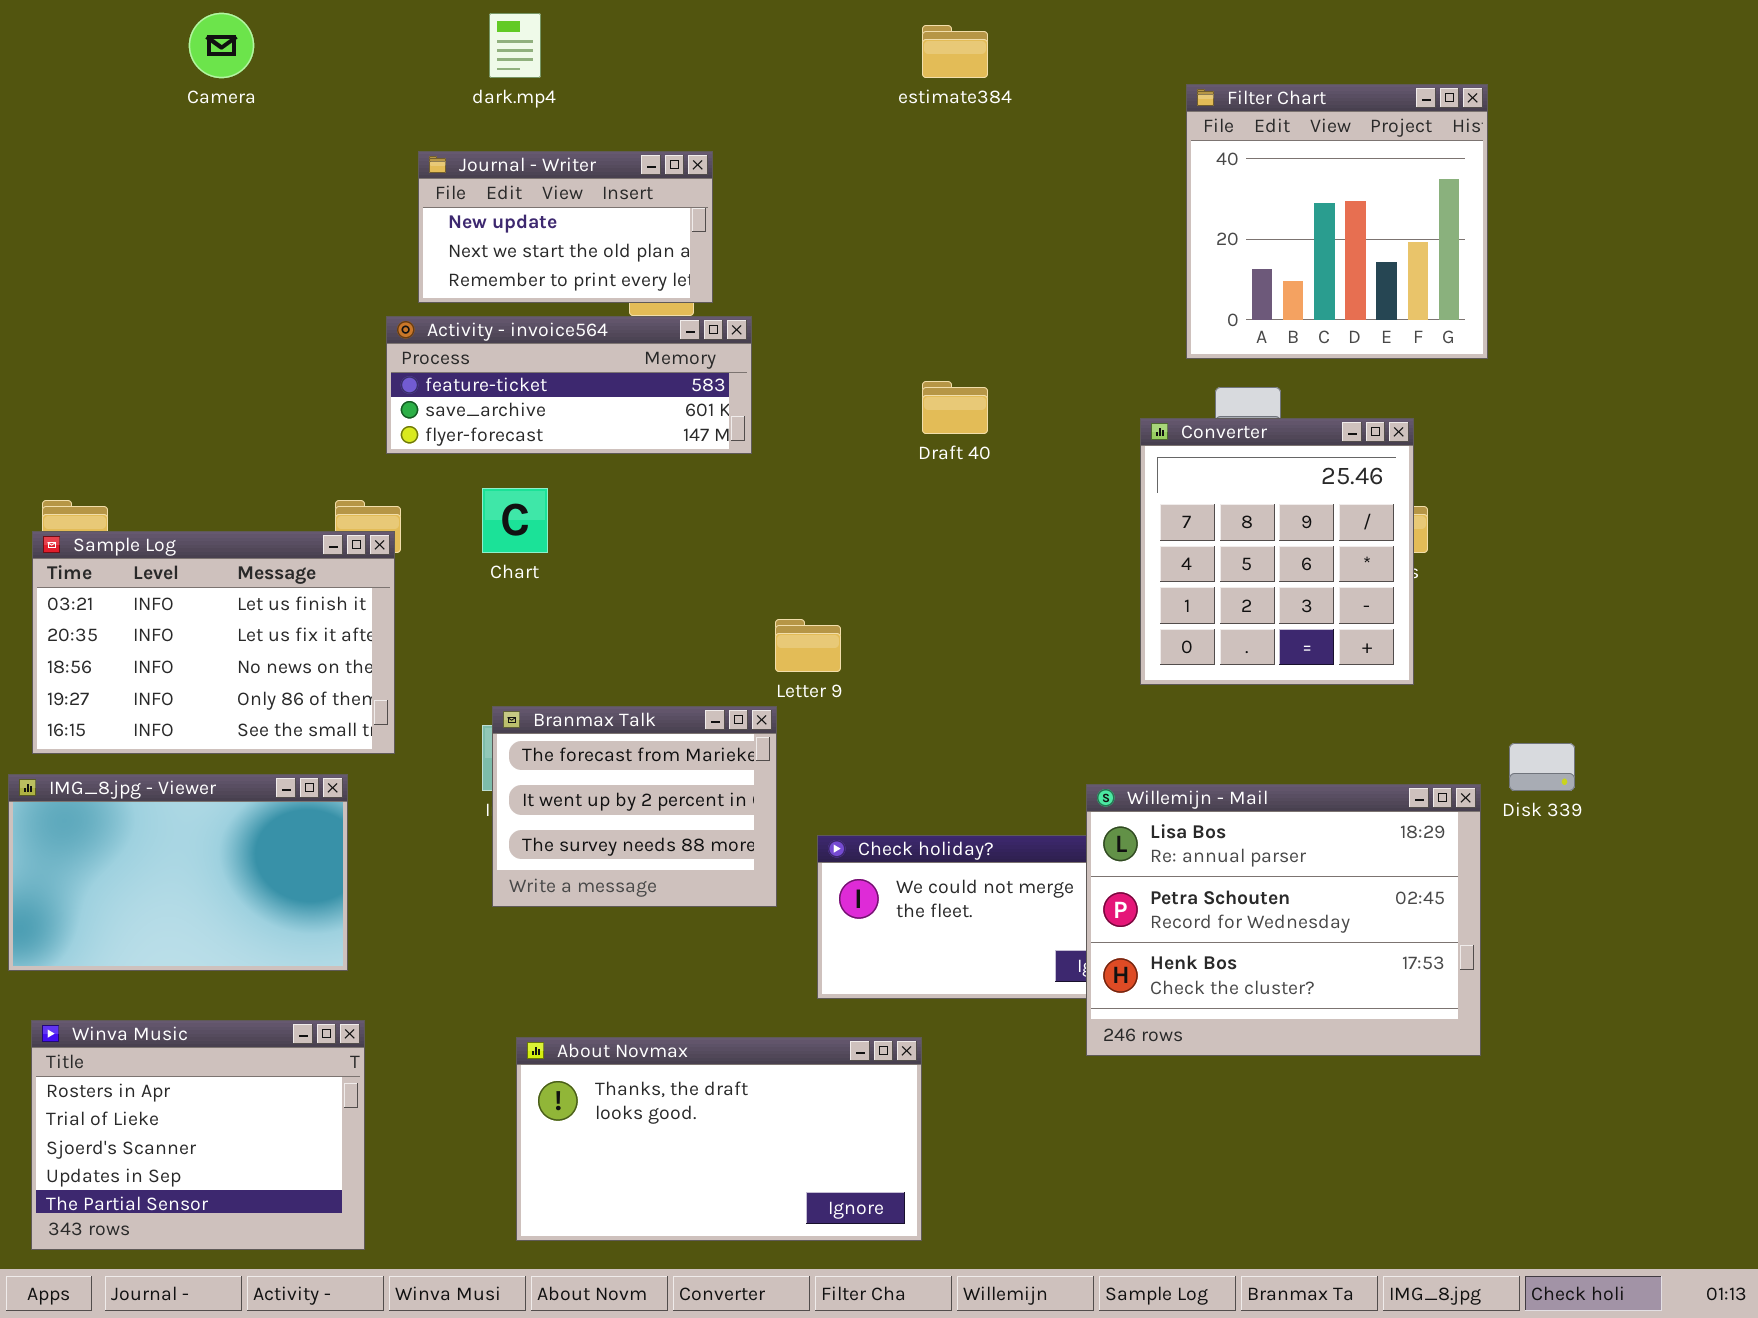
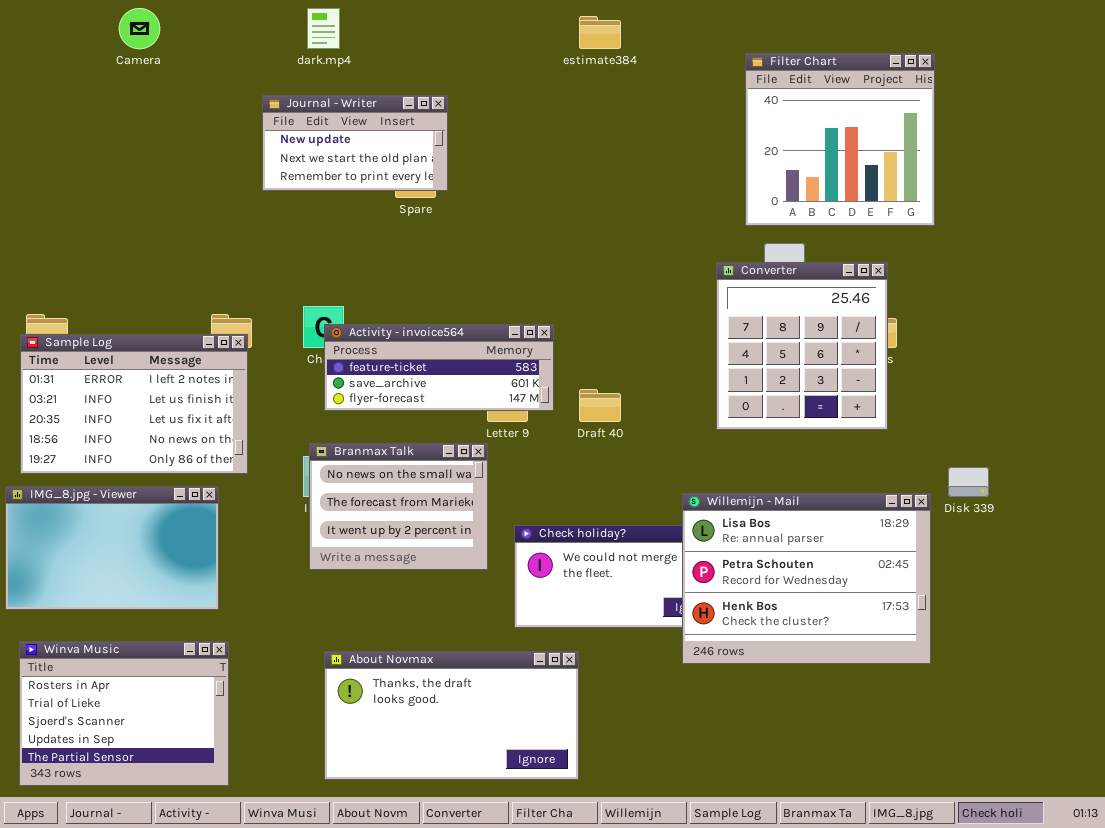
Activity - invoice564: [386,316,752,454] -> [324,324,554,411], moved
Draft 40: [922,381,988,434] -> [579,389,621,422], moved
Sample Log: [32,531,395,754] -> [20,334,248,474], scrolled up 1 row
Branmax Talk: [492,706,777,907] -> [309,443,488,570], scrolled up 1 row

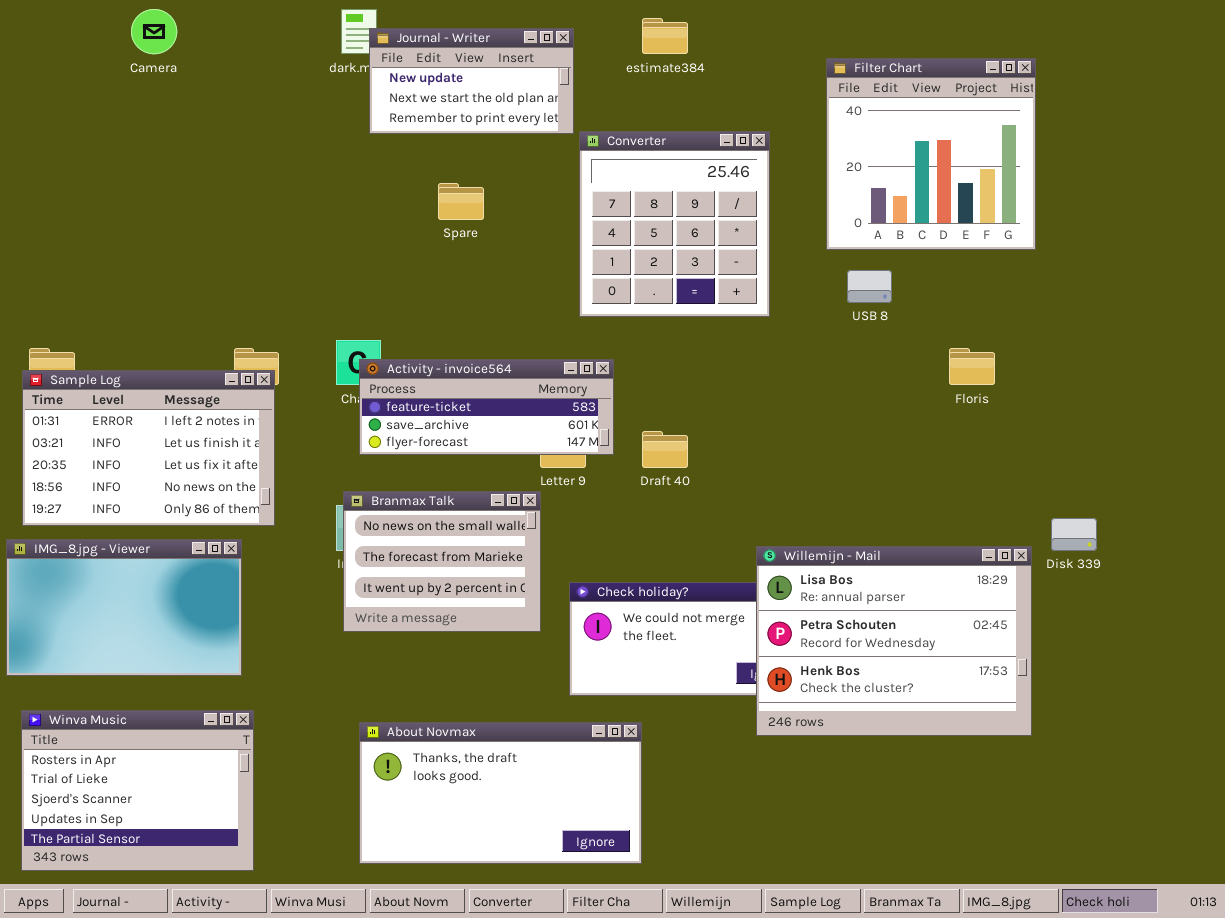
Journal - Writer: [262,95,448,191] -> [369,28,574,134], moved
Converter: [716,262,888,430] -> [579,131,770,317], moved

